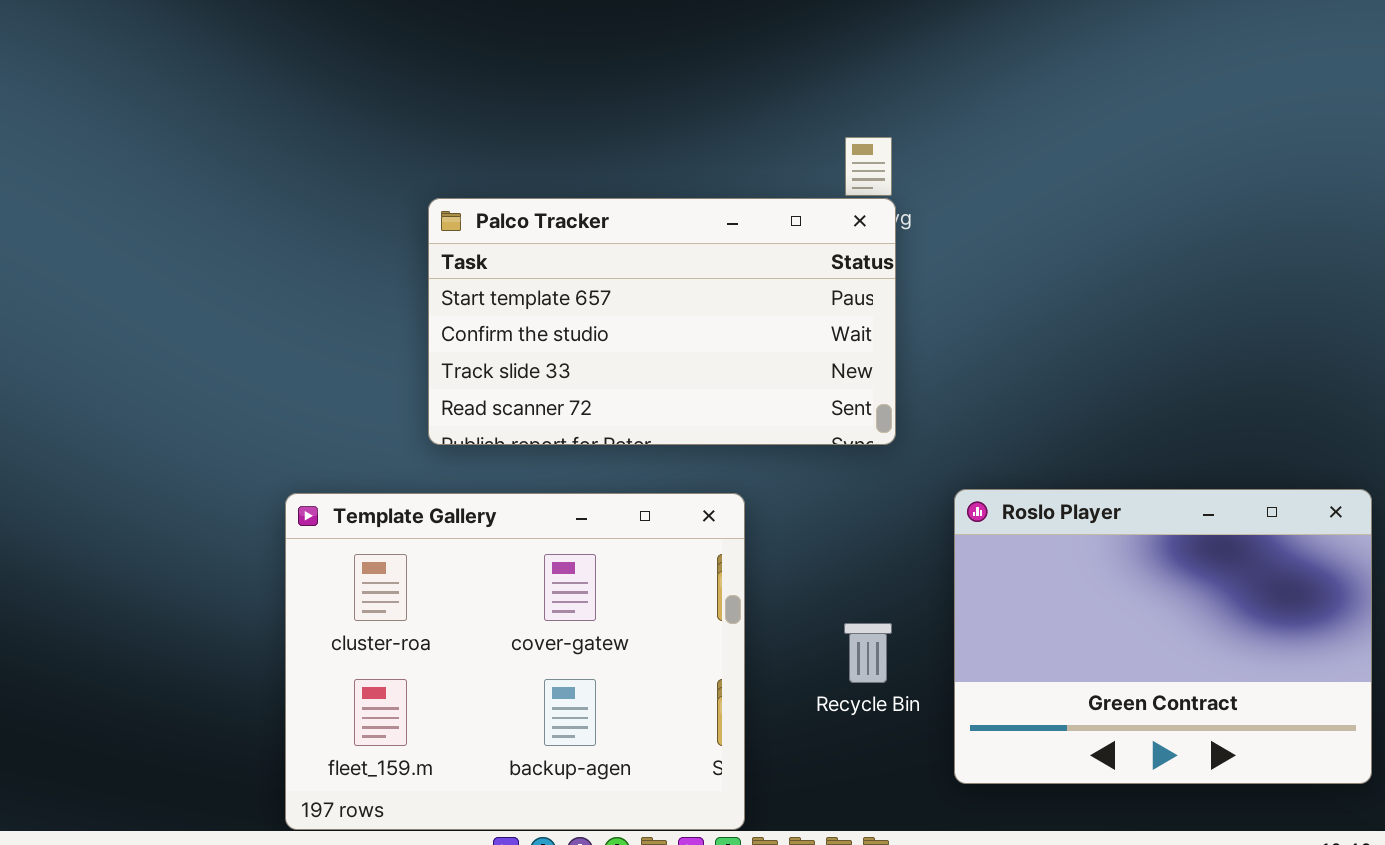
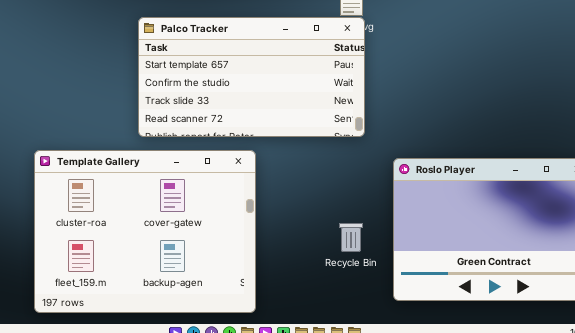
Template Gallery: [285,493,745,830] -> [34,150,256,313], moved

